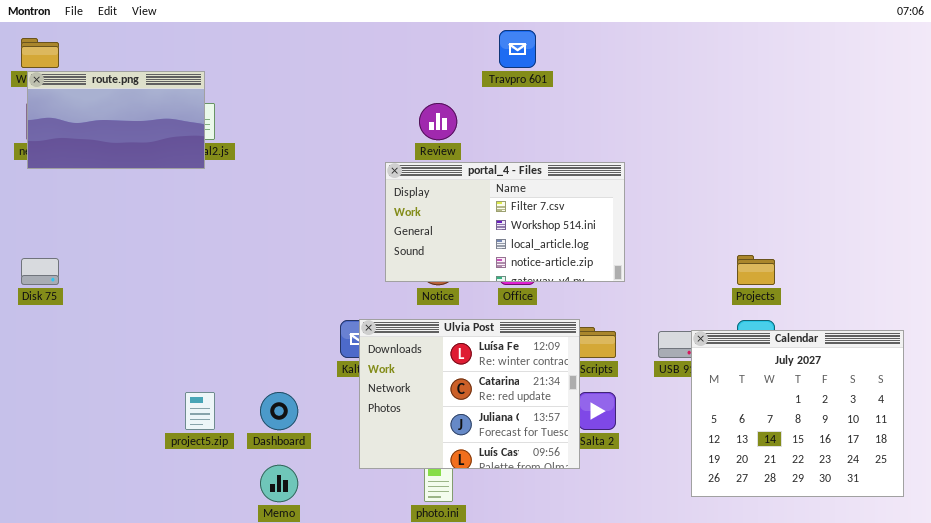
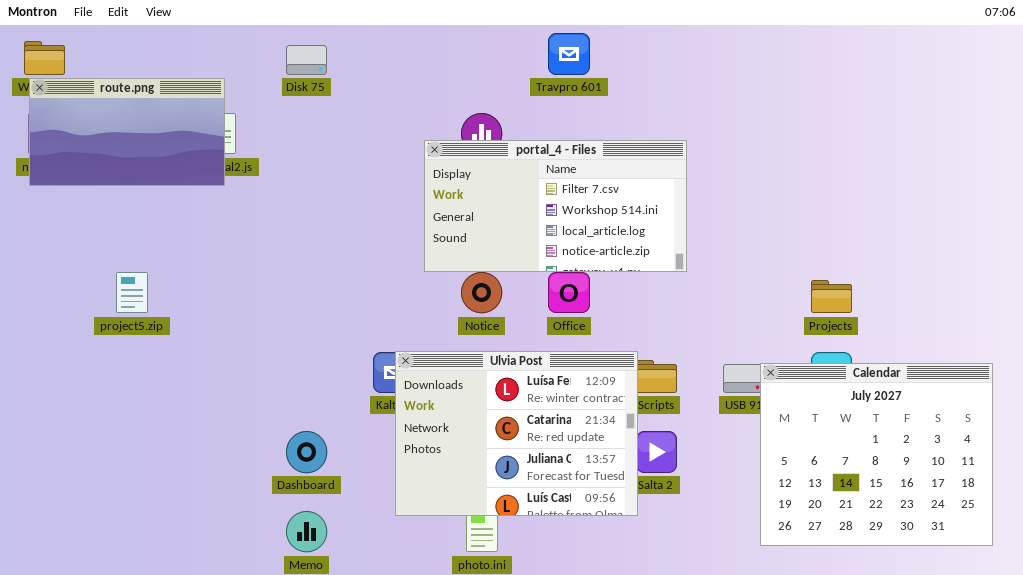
portal_4 - Files: [385,162,625,282] -> [424,140,687,272], moved
Disk 75: [21,258,59,285] -> [286,45,327,75], moved
project5.zip: [185,392,215,430] -> [116,272,148,313], moved

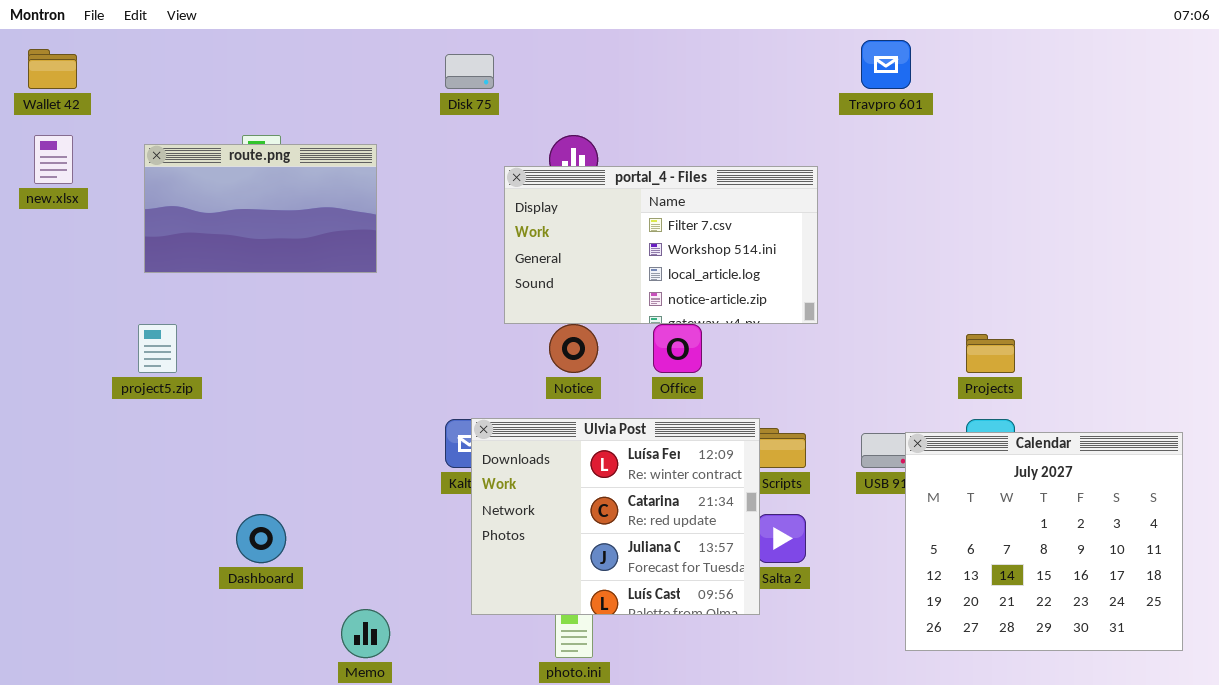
Travpro 601: [548,33,590,75] -> [861,40,911,89], moved
Disk 75: [286,45,327,75] -> [445,54,494,89], moved
route.png: [29,78,225,186] -> [144,144,377,273], moved
Dashboard: [286,431,327,473] -> [236,514,286,563], moved

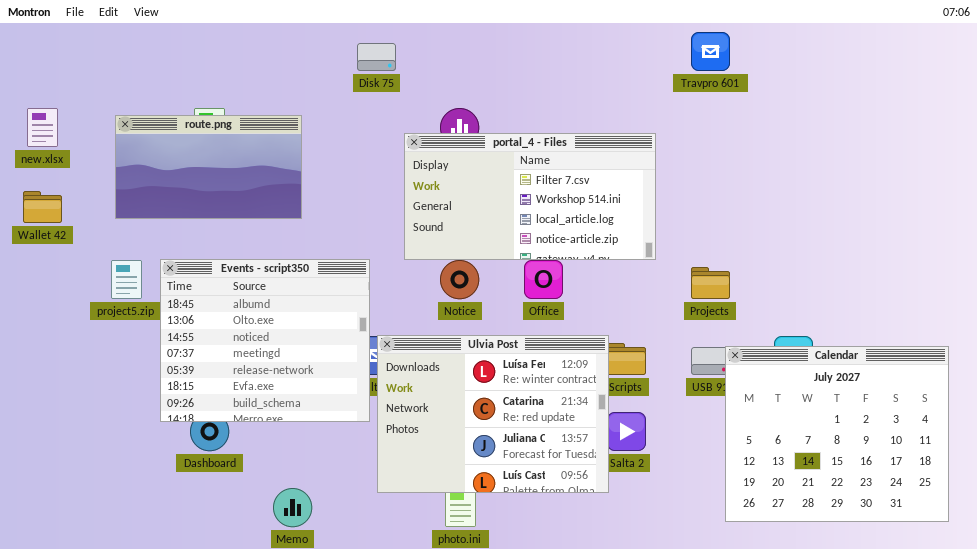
Wallet 42: [28,49,77,89] -> [23,191,62,223], moved
Events - script350: none -> [160,259,370,422], opened
Projects: [966,334,1015,373] -> [691,267,730,299], moved

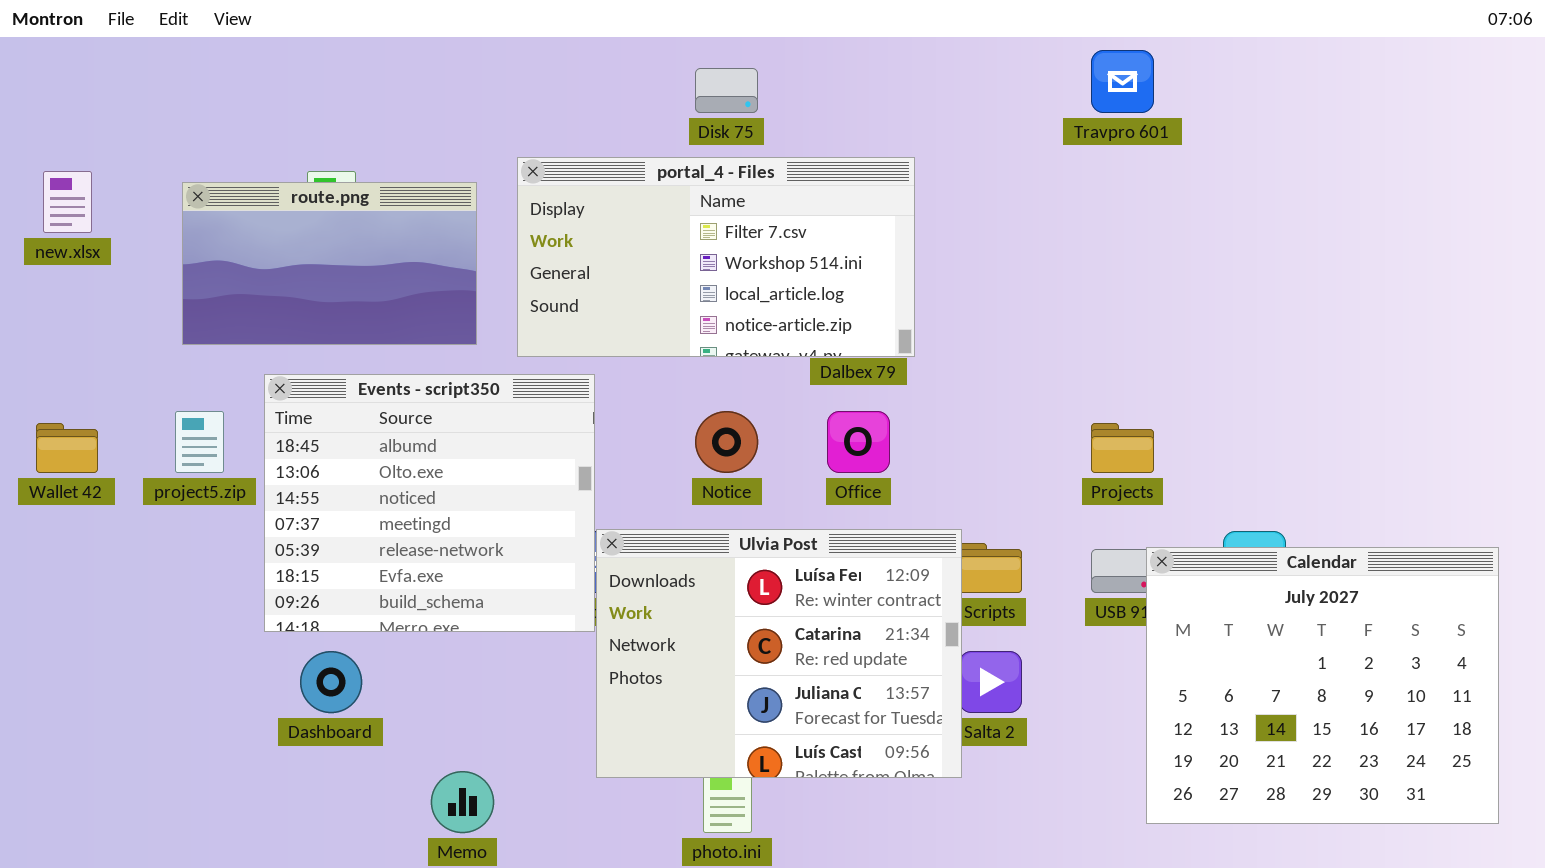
Disk 75: [357,43,396,71] -> [695,68,758,113], moved
portal_4 - Files: [404,133,656,260] -> [517,157,915,357], moved
Wallet 42: [23,191,62,223] -> [36,423,98,473], moved
Events - script350: [160,259,370,422] -> [264,374,595,632], moved

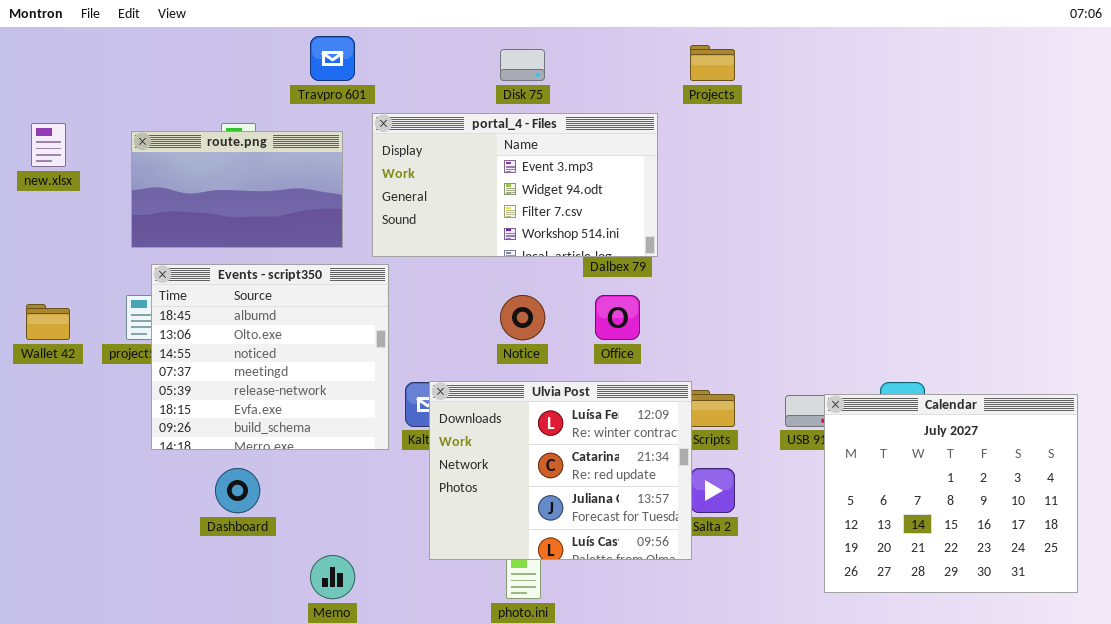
Travpro 601: [1091,50,1154,113] -> [310,36,355,81], moved
portal_4 - Files: [517,157,915,357] -> [372,113,658,257], scrolled up 2 rows
Events - script350: [264,374,595,632] -> [151,264,389,450], moved
Projects: [1091,423,1154,473] -> [690,45,735,81], moved

